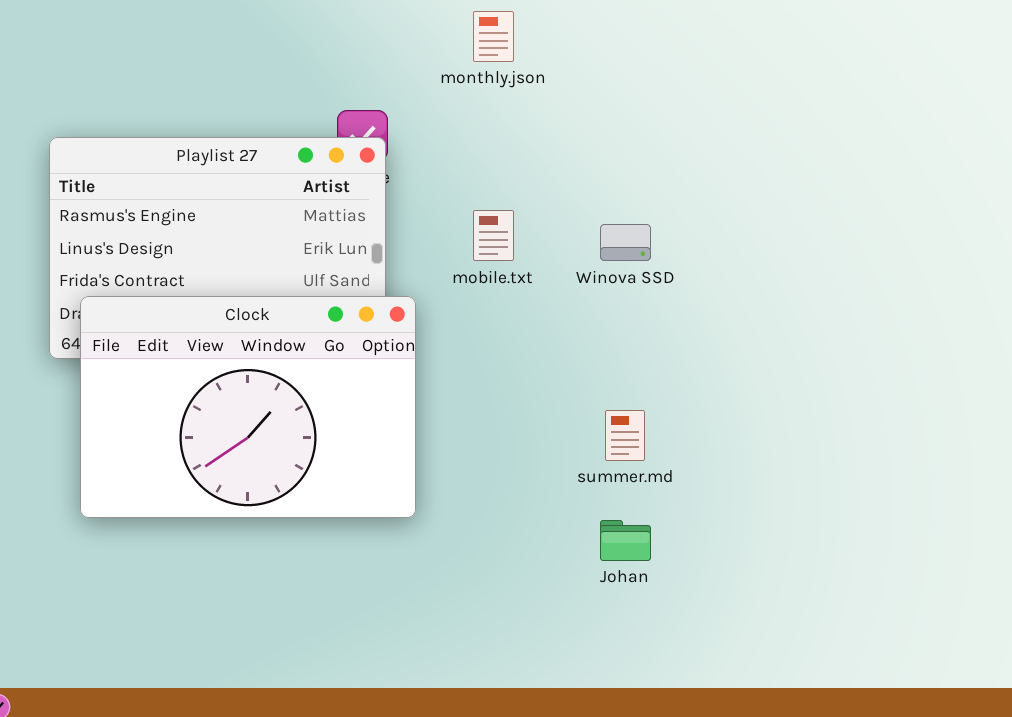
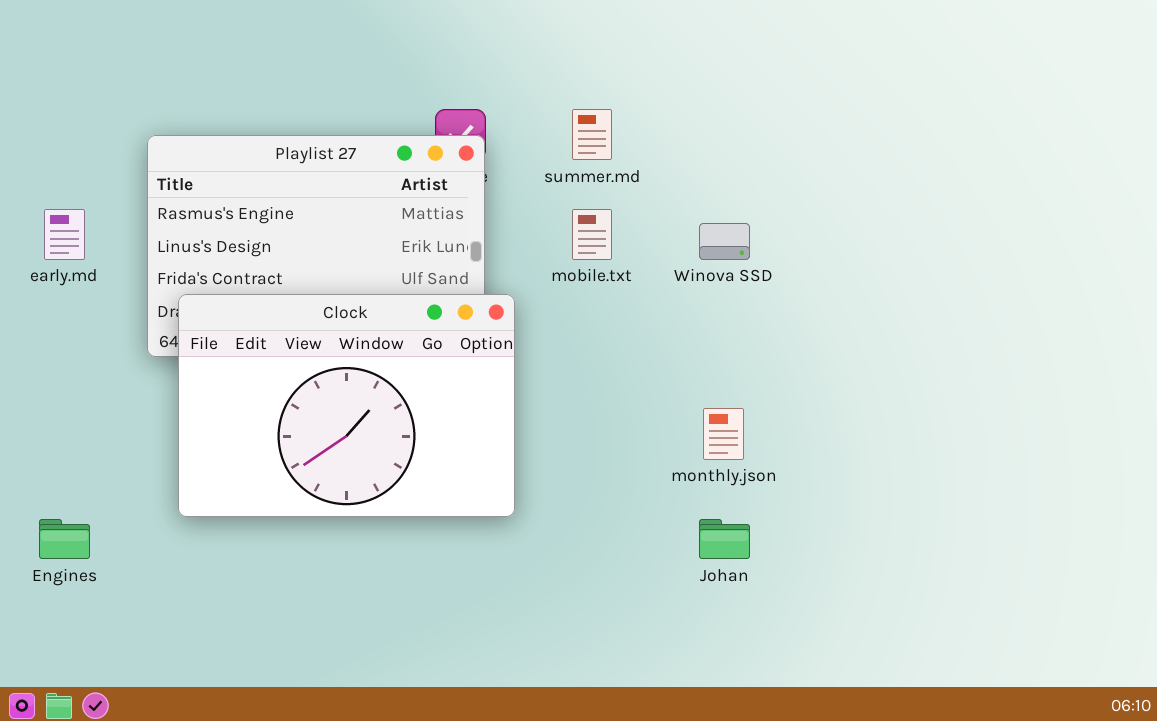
monthly.json: [473,11,514,62] -> [703,408,744,460], moved
summer.md: [605,410,645,461] -> [572,109,612,160], moved

